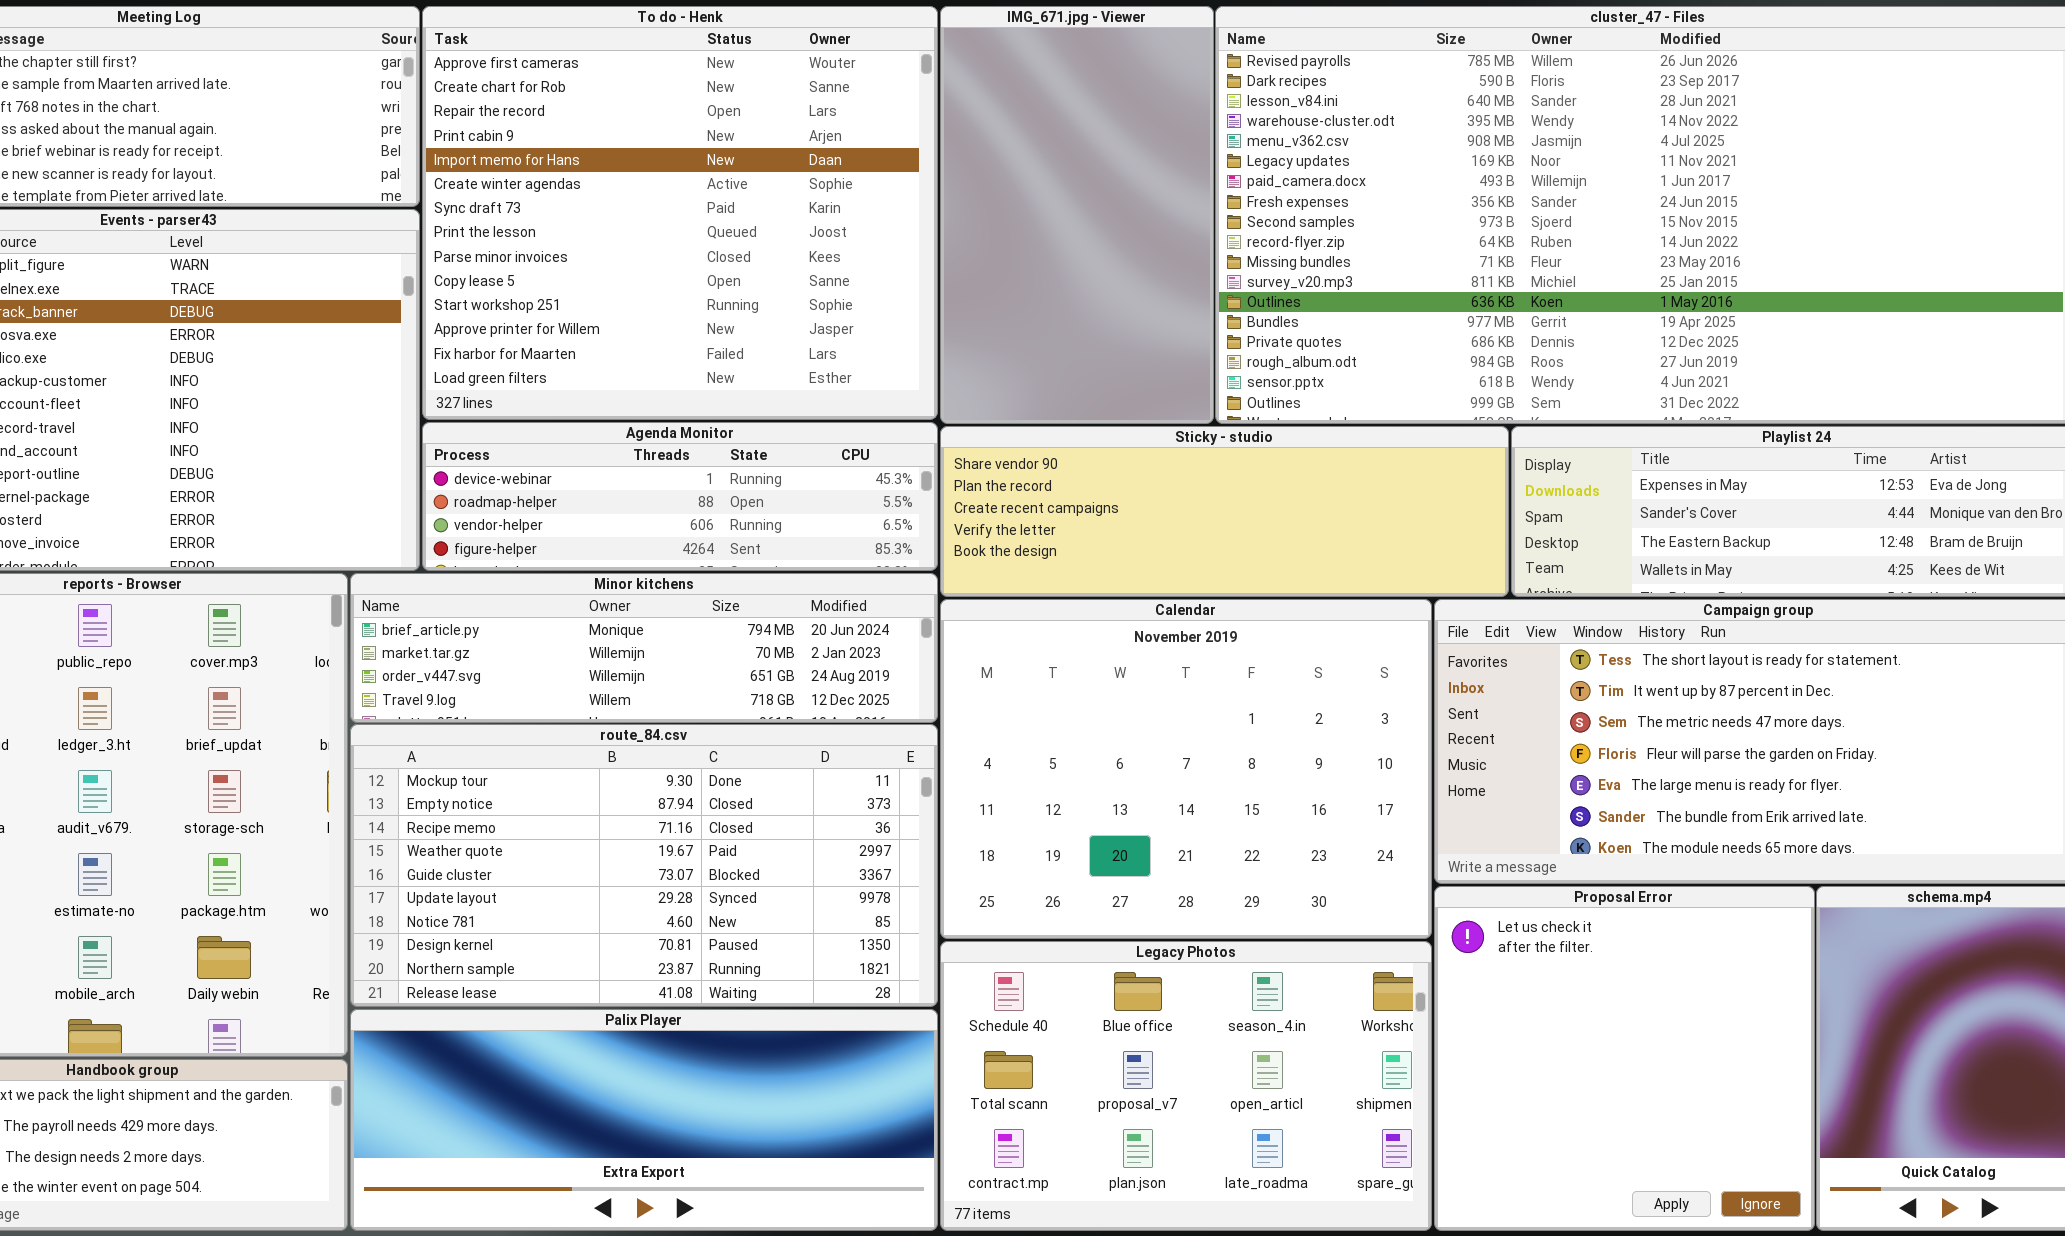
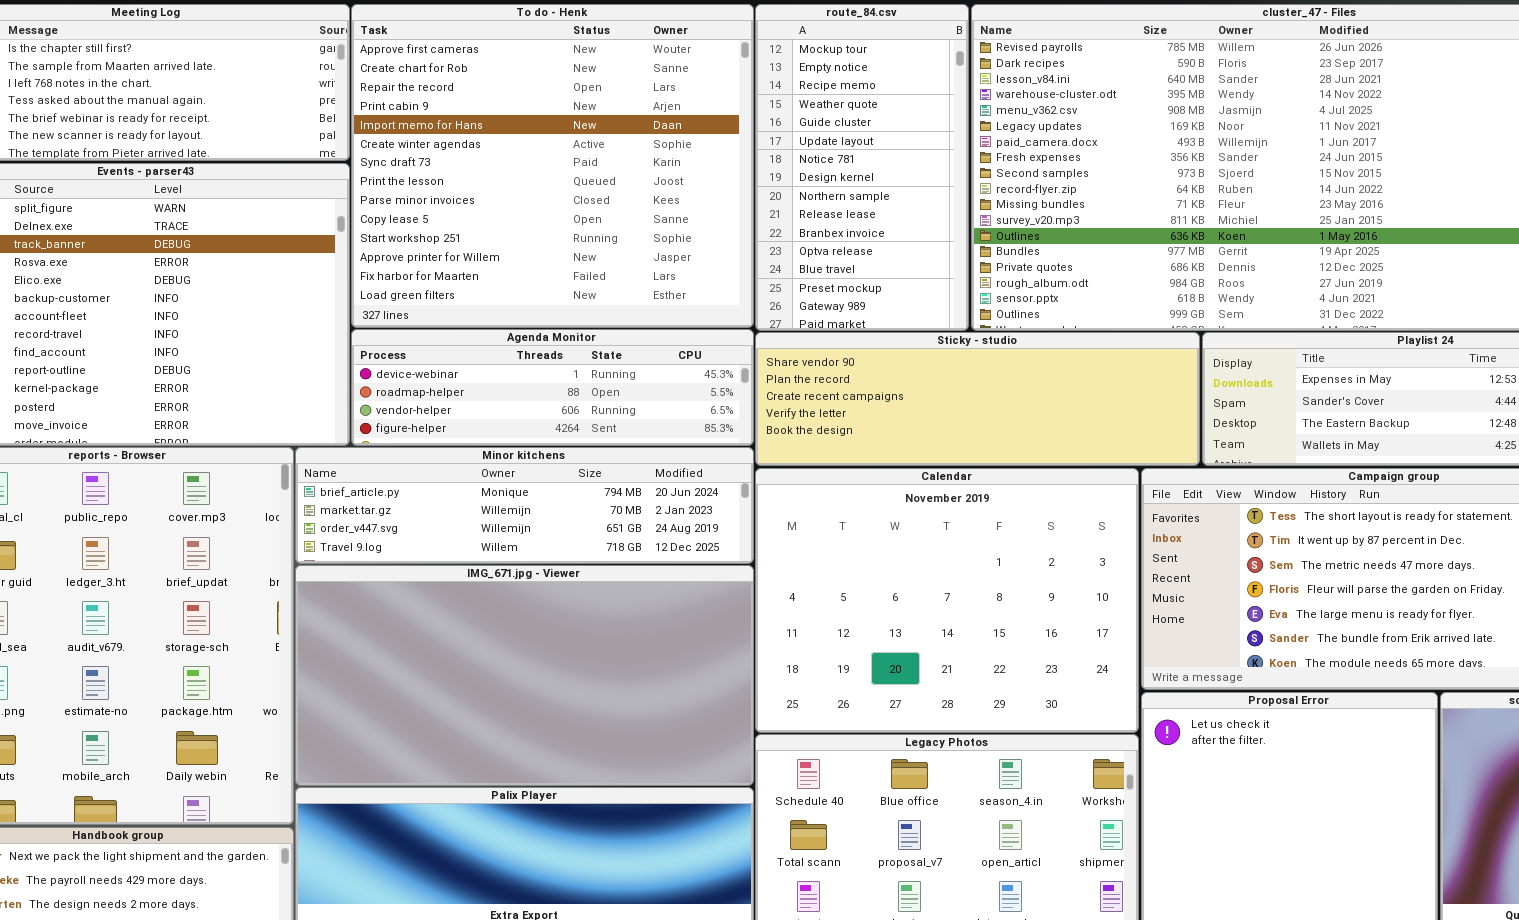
IMG_671.jpg - Viewer: [940,6,1214,424] -> [295,565,754,786], moved, resized
route_84.csv: [350,724,938,1007] -> [755,4,969,331], moved, resized

